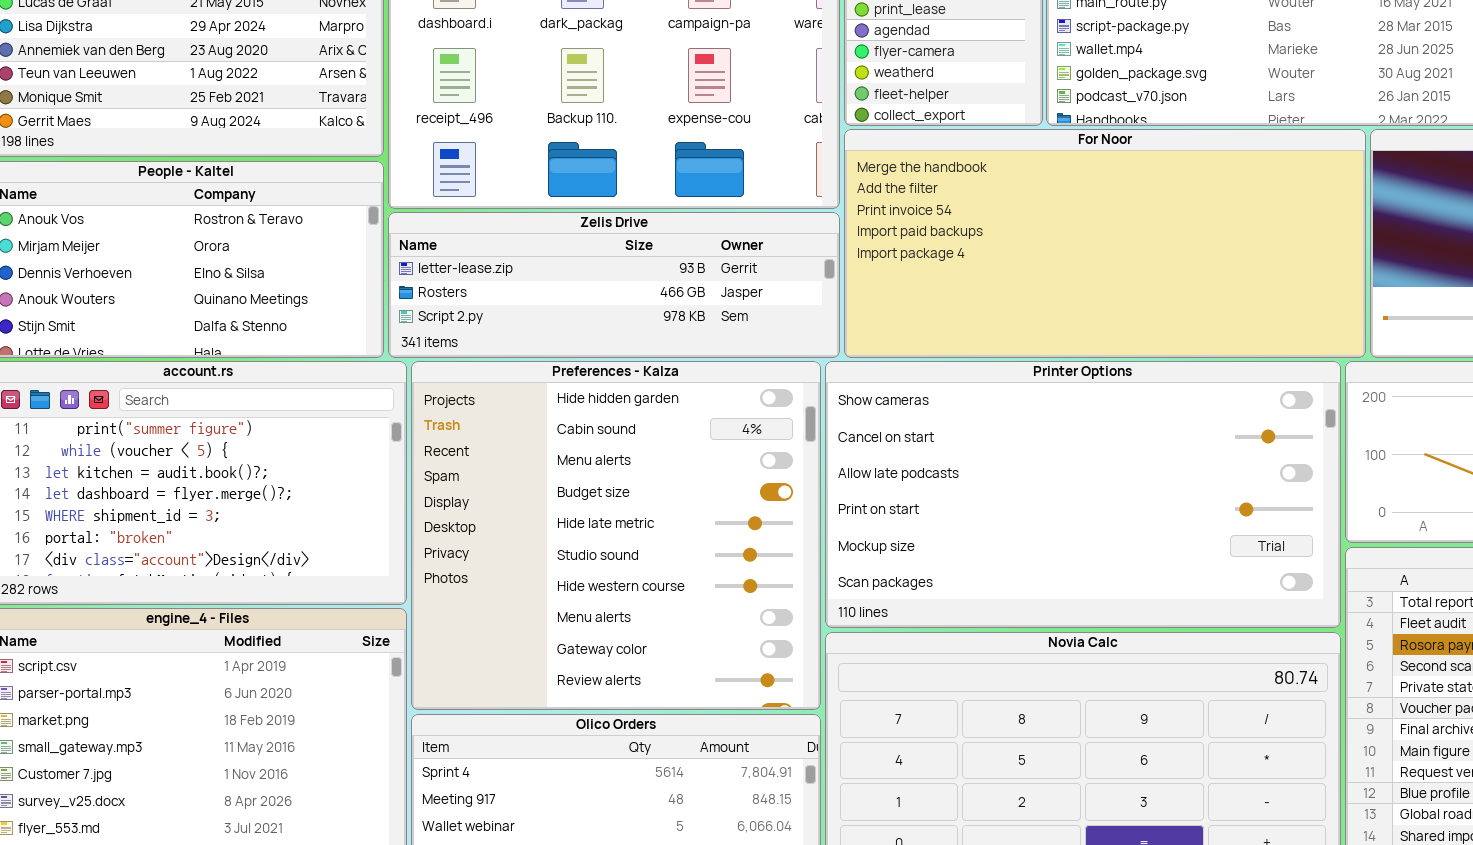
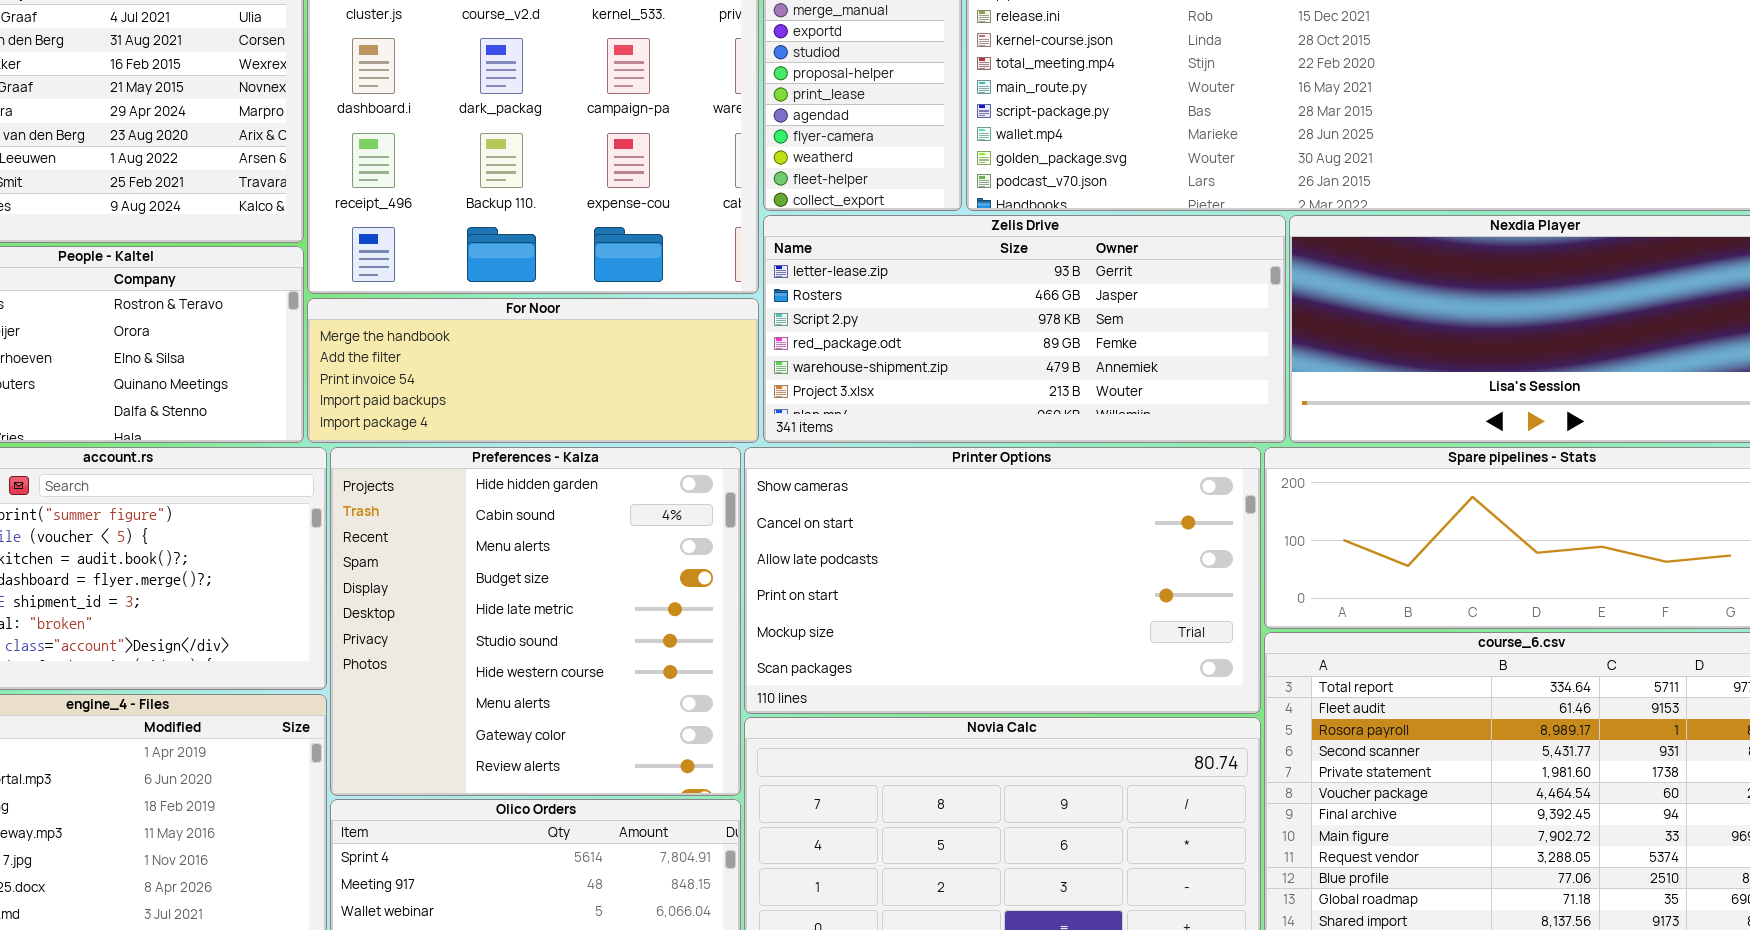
For Noor: [844,129,1366,358] -> [307,298,759,443], moved, resized
Zelis Drive: [388,212,840,358] -> [763,215,1286,443], moved, resized

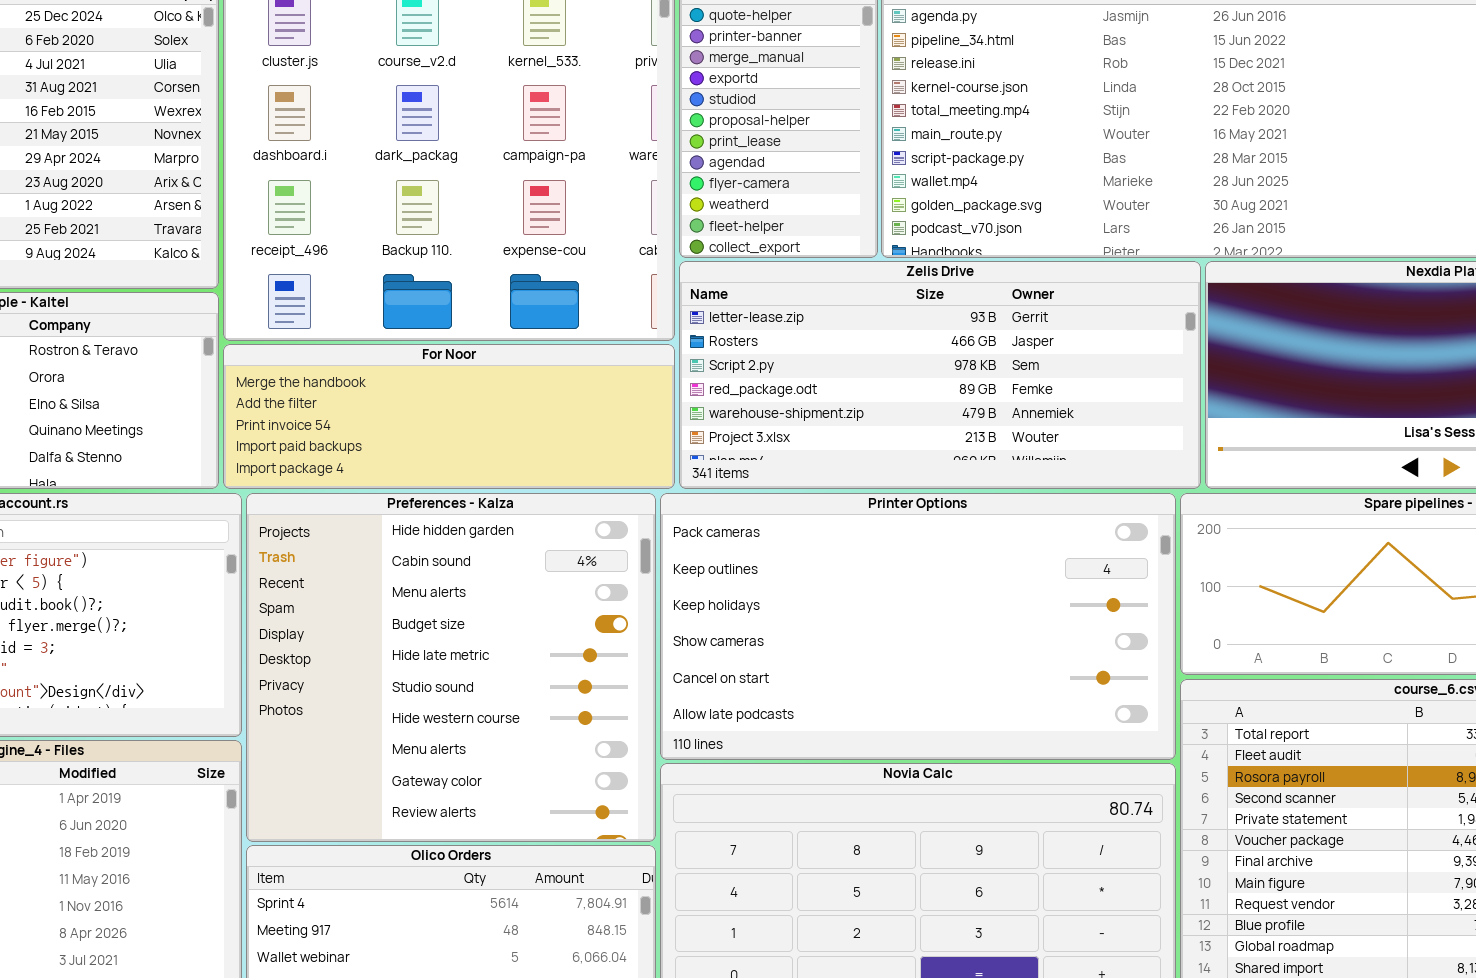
Printer Options: [744,447,1261,714] -> [660,493,1176,760], scrolled up 3 rows

